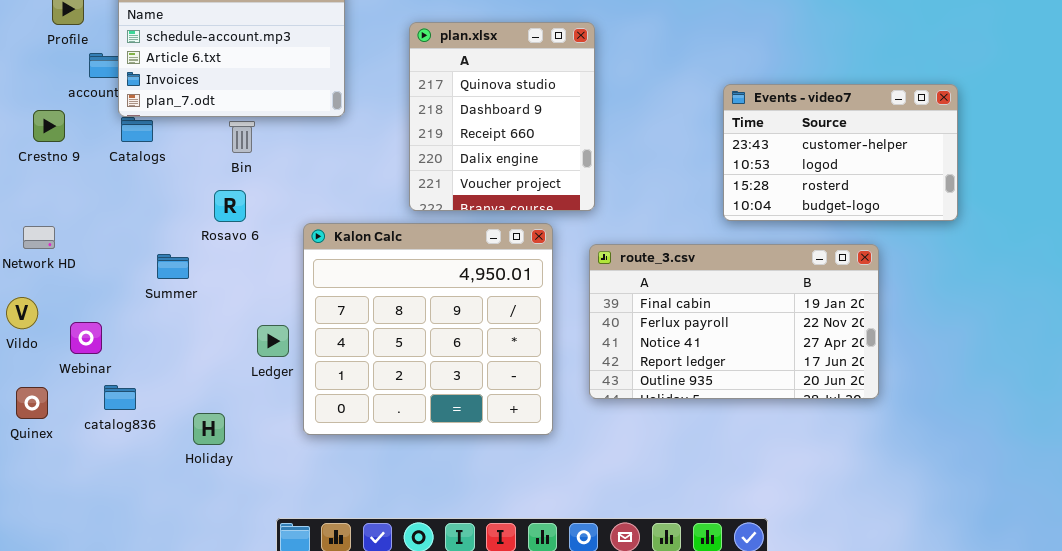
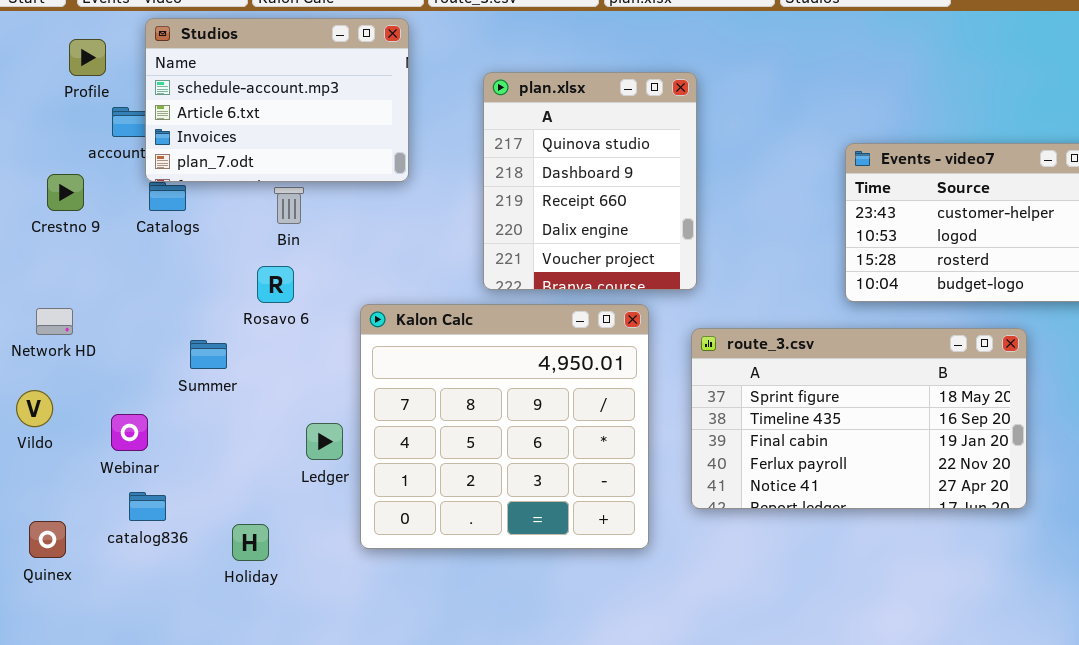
route_3.csv: [589,244,879,399] -> [691,328,1027,509], scrolled up 2 rows
Webinar: [70,322,102,354] -> [111,414,148,451], moved
Quinex: [16,387,48,419] -> [29,521,66,558], moved

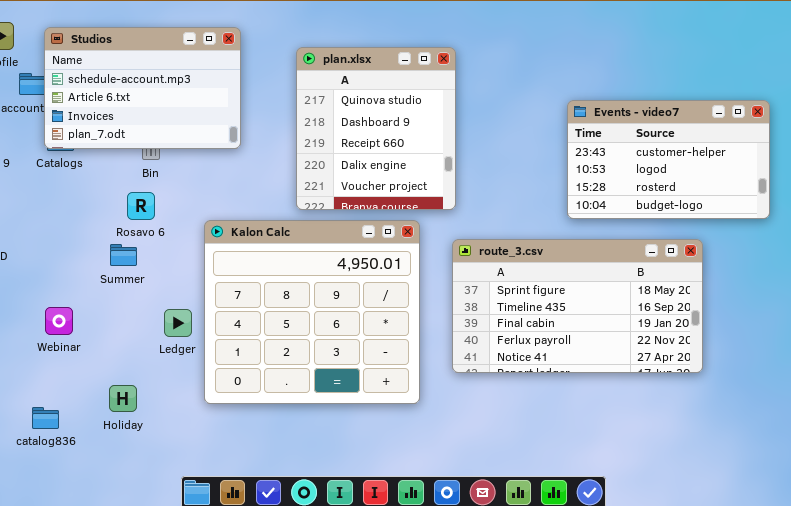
Studios: [145,18,409,182] -> [44,27,241,149], moved
Summer: [190,340,227,369] -> [110,244,137,266], moved
Webinar: [111,414,148,451] -> [45,307,73,335], moved
catalog836: [129,492,166,521] -> [32,407,59,429], moved

